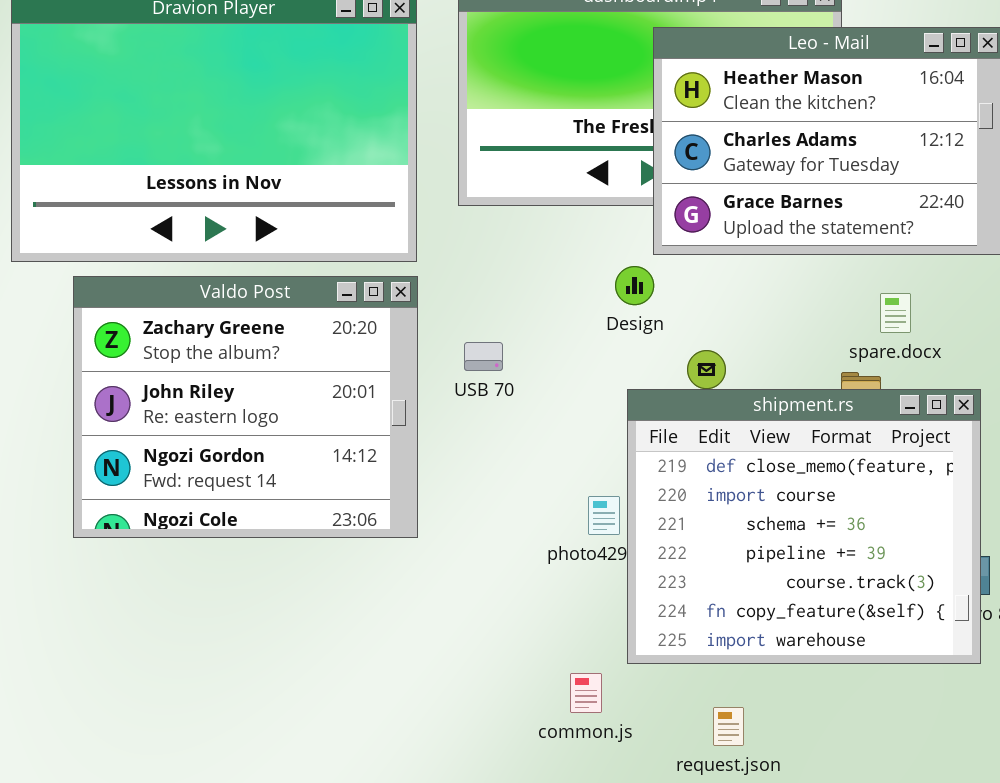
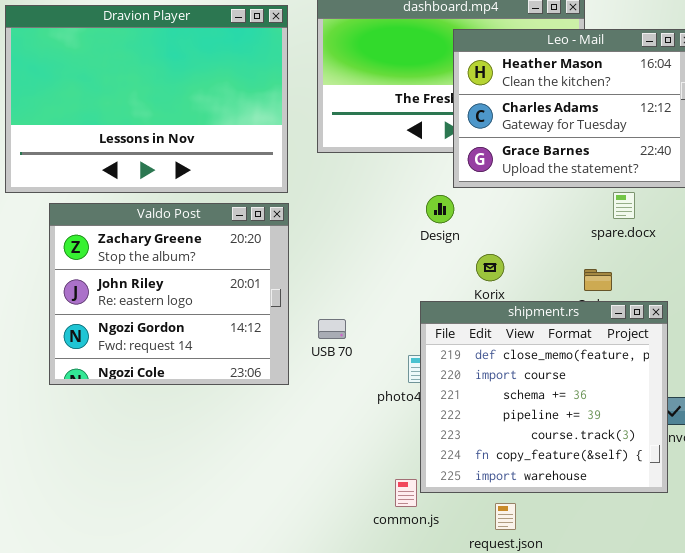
spare.docx: [880,293,911,333] -> [613,192,635,219], moved
USB 70: [464,342,503,371] -> [318,319,346,339], moved
shipment.rs: [627,389,981,664] -> [420,301,668,493], moved

